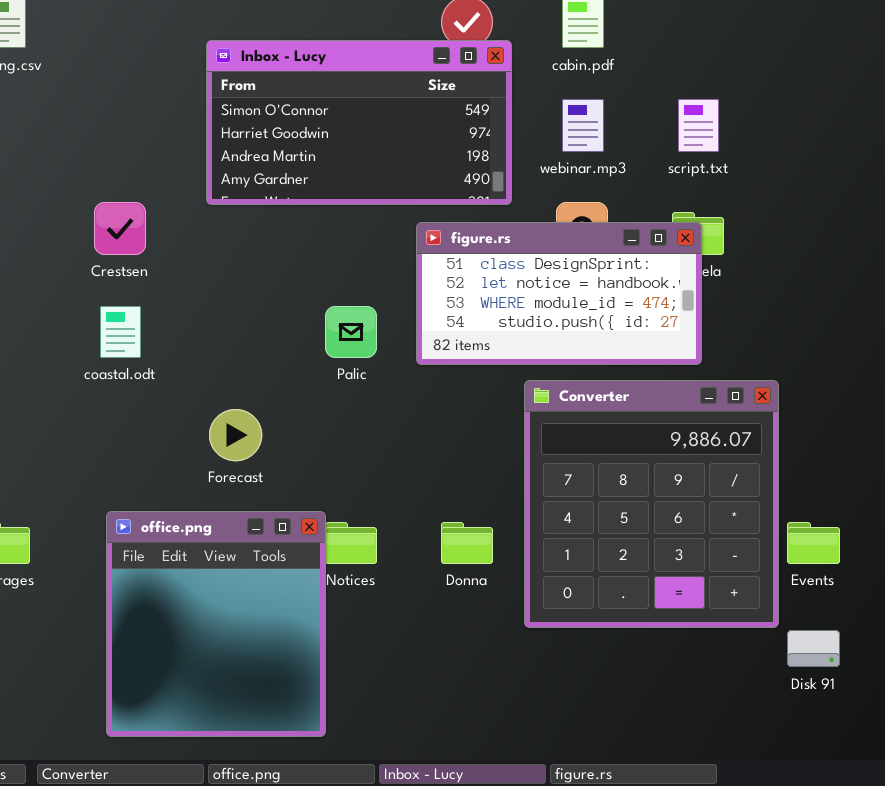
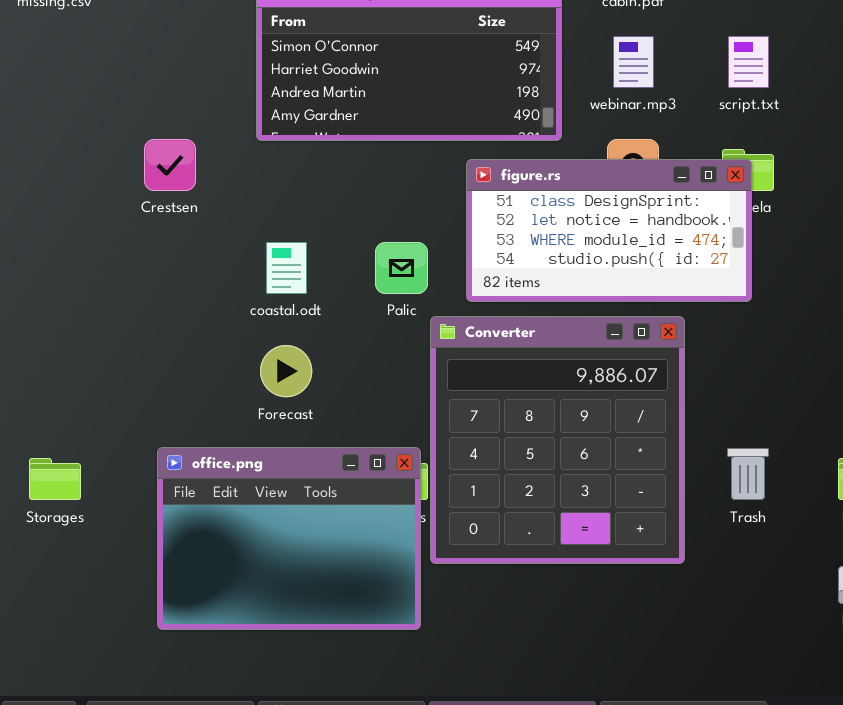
coastal.odt: [100,306,141,358] -> [266,242,307,294], moved
Converter: [524,380,779,628] -> [430,316,685,564], moved
office.png: [106,511,326,737] -> [157,447,421,630], resized

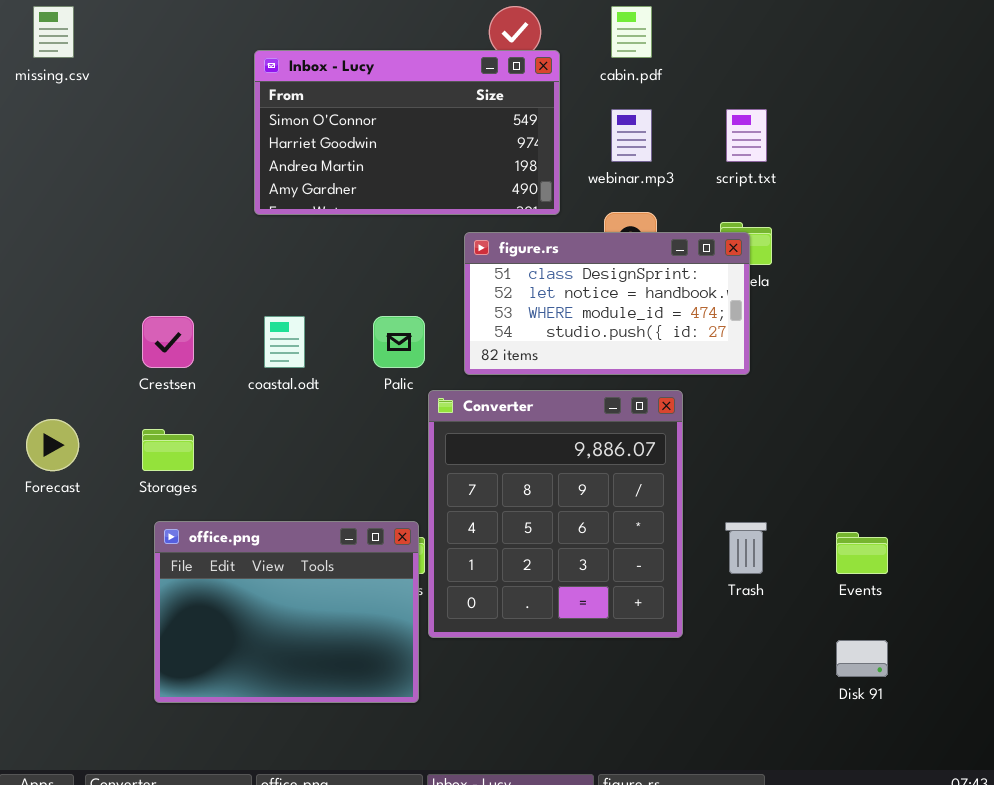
Crestsen: [144,139,196,191] -> [142,316,194,368], moved
Forecast: [260,345,312,397] -> [26,419,79,471], moved
Storages: [29,458,81,500] -> [142,429,194,471], moved

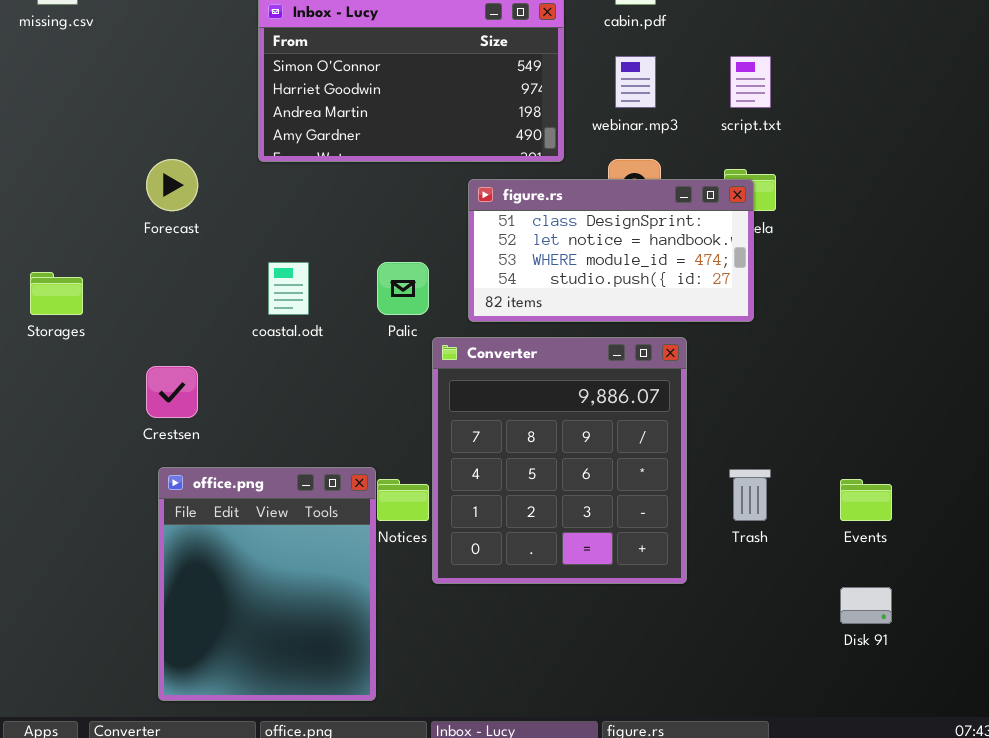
Crestsen: [142,316,194,368] -> [146,366,198,418], moved
Forecast: [26,419,79,471] -> [146,159,198,211], moved
Storages: [142,429,194,471] -> [30,272,83,315], moved
office.png: [154,521,419,703] -> [158,467,376,701], resized

